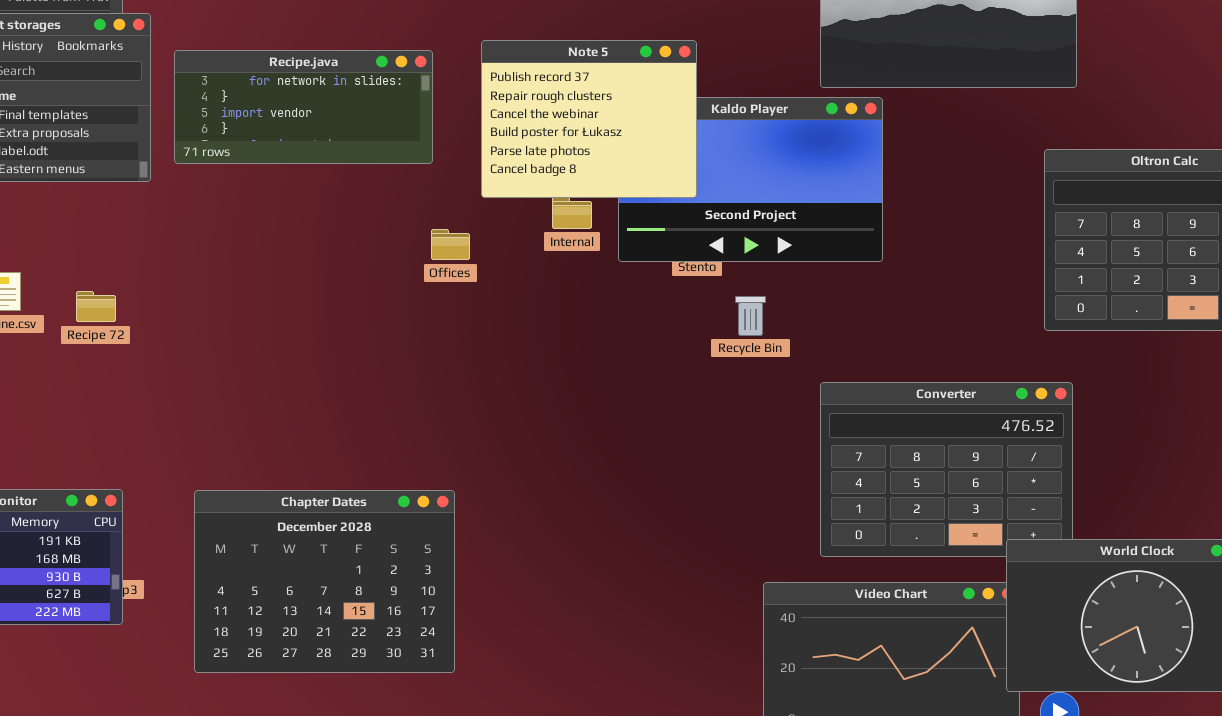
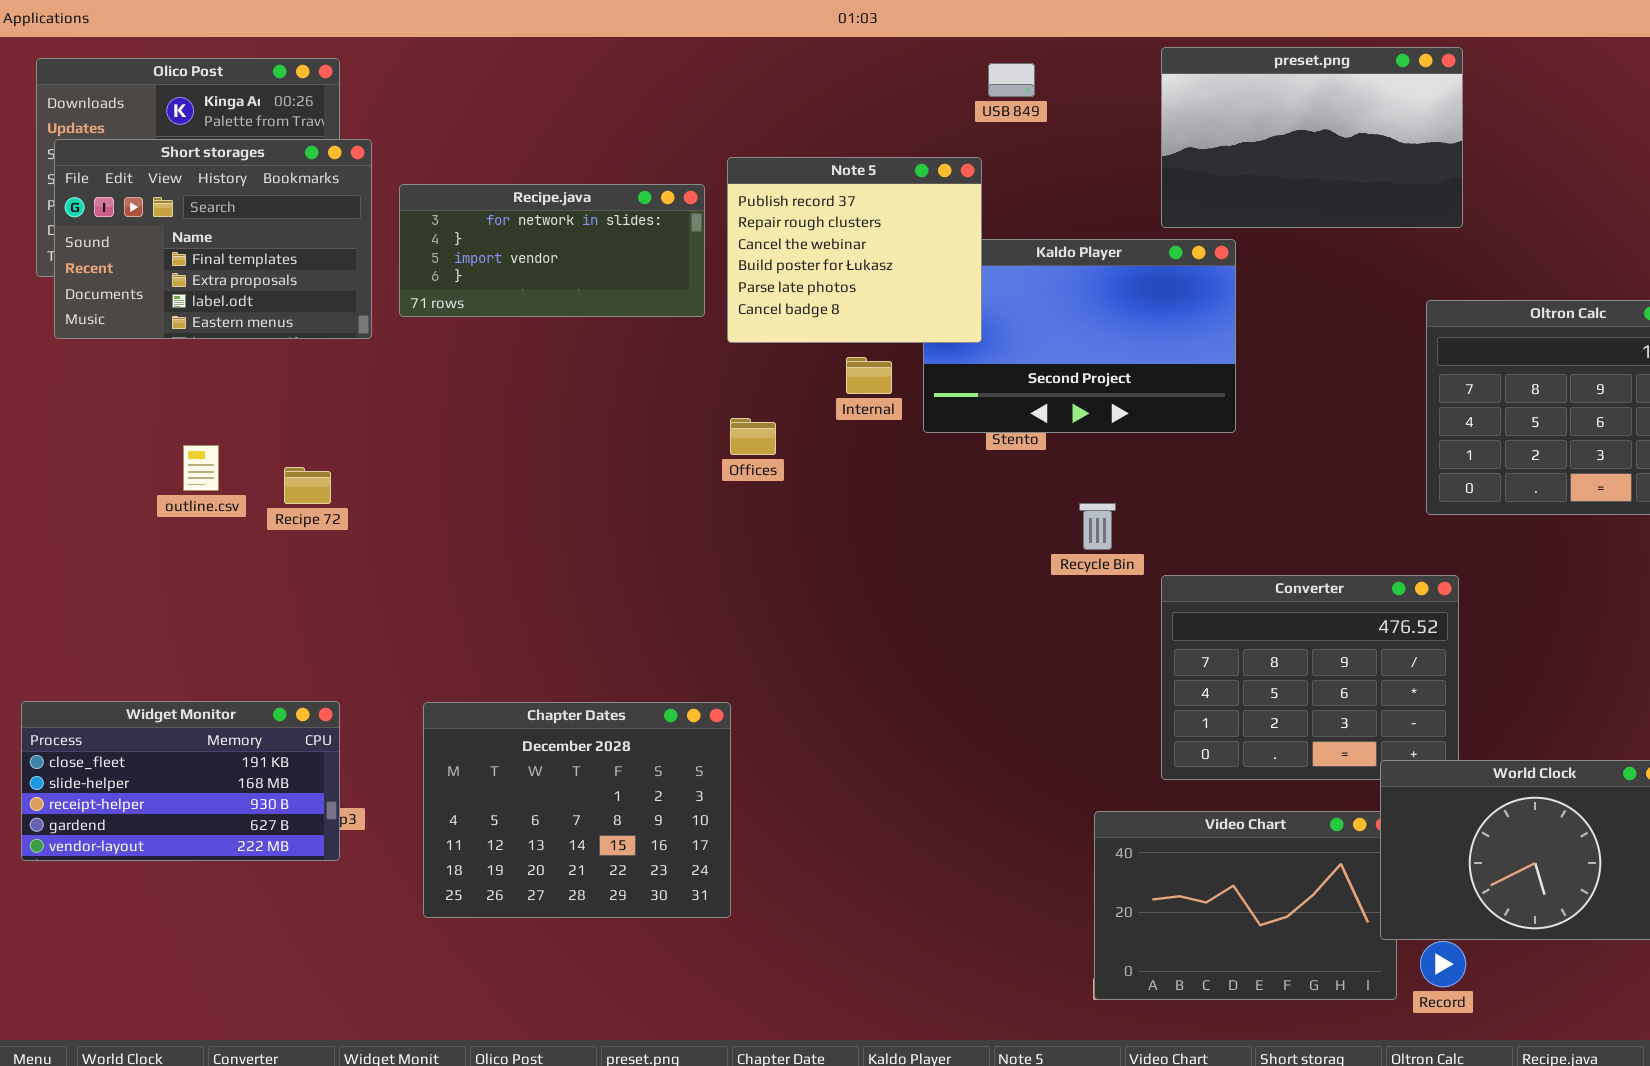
Note 5: [481,40,697,198] -> [727,157,982,343], moved
Offices: [431,229,470,260] -> [730,418,776,455], moved
Recycle Bin: [735,296,766,336] -> [1079,503,1116,550], moved

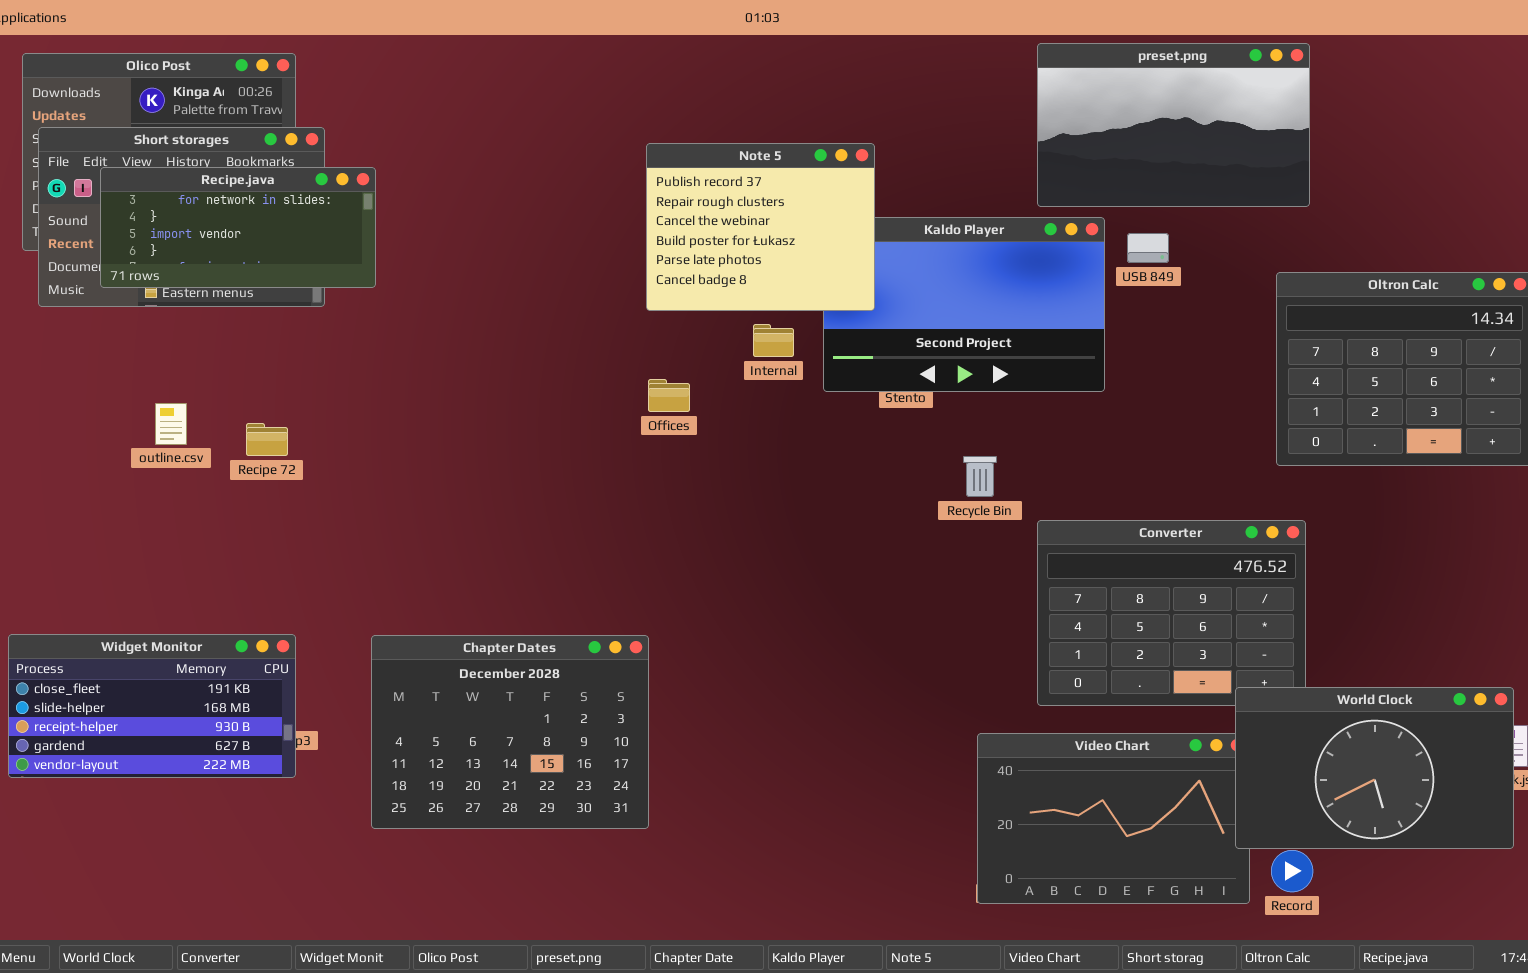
USB 849: [988,63,1035,97] -> [1127,233,1169,263], moved
Recipe.java: [399,184,705,317] -> [100,167,376,288], moved

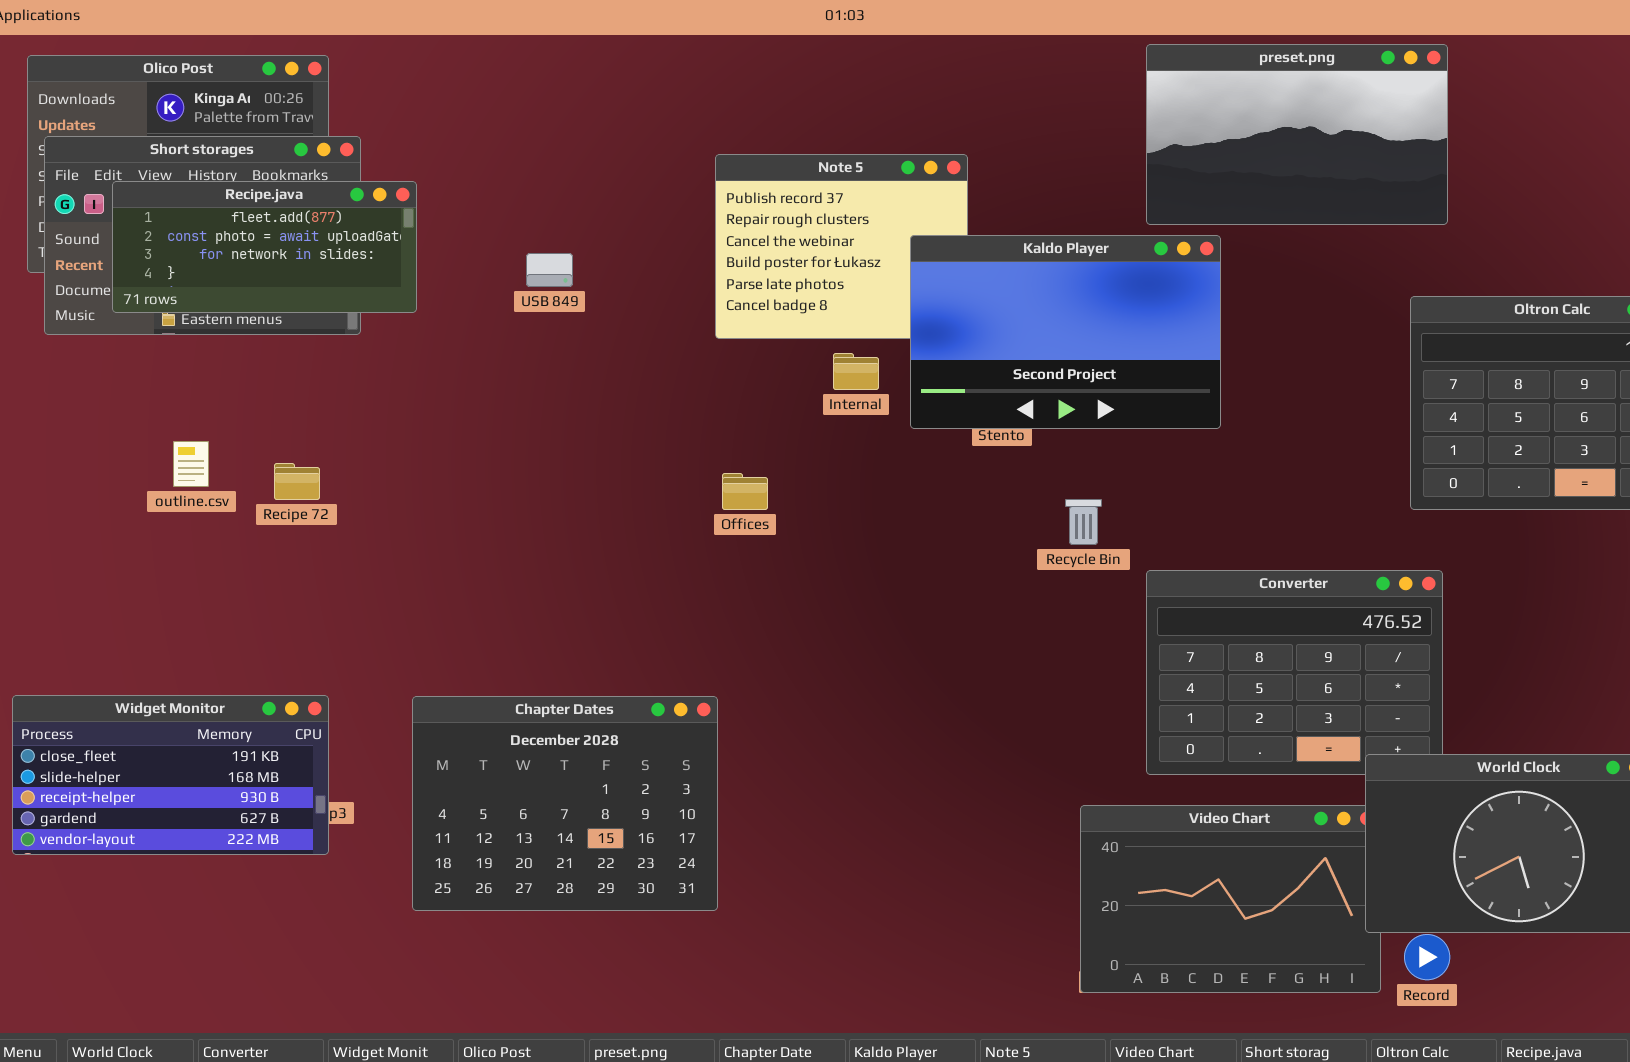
Recipe.java: [100,167,376,288] -> [112,181,417,313], scrolled up 2 rows
Kaldo Player: [823,217,1105,392] -> [910,235,1221,429], raised
USB 849: [1127,233,1169,263] -> [526,253,573,287], moved
Offices: [648,379,690,412] -> [722,473,768,510], moved

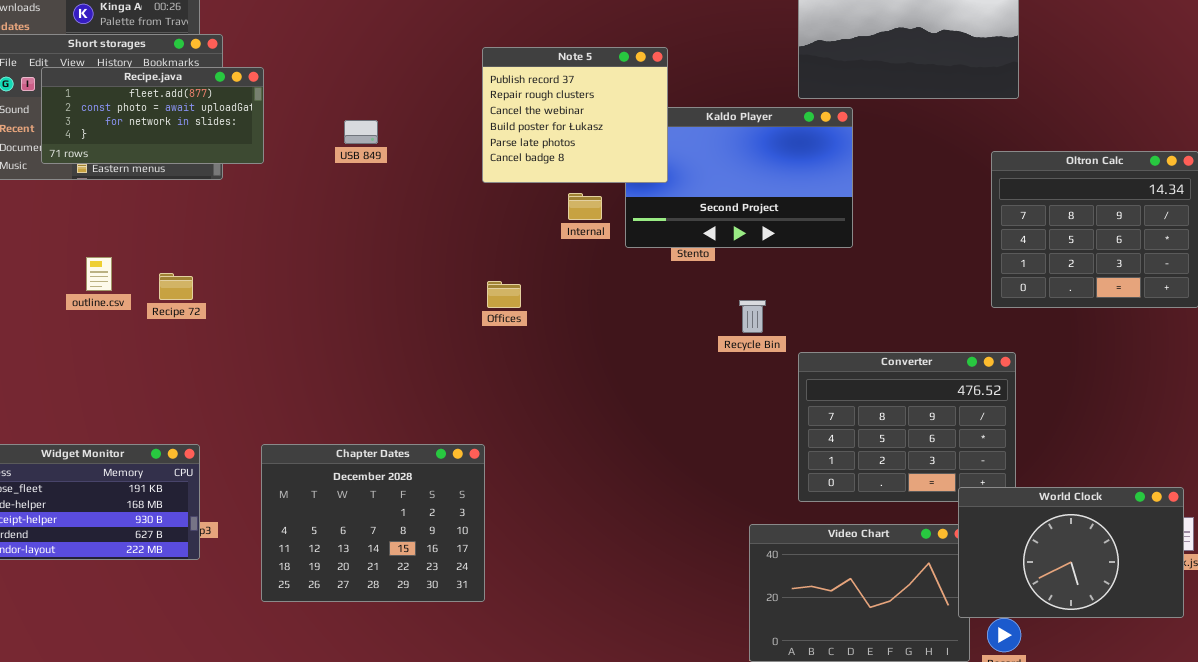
Note 5: [715,154,968,339] -> [482,47,668,183], raised

